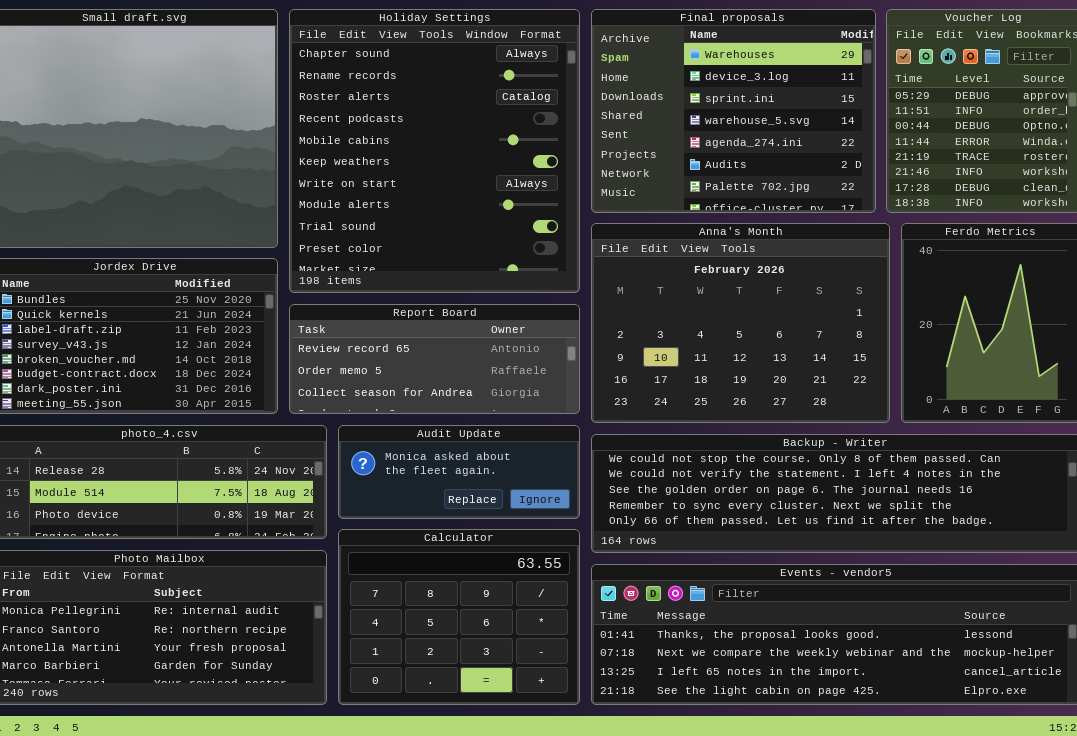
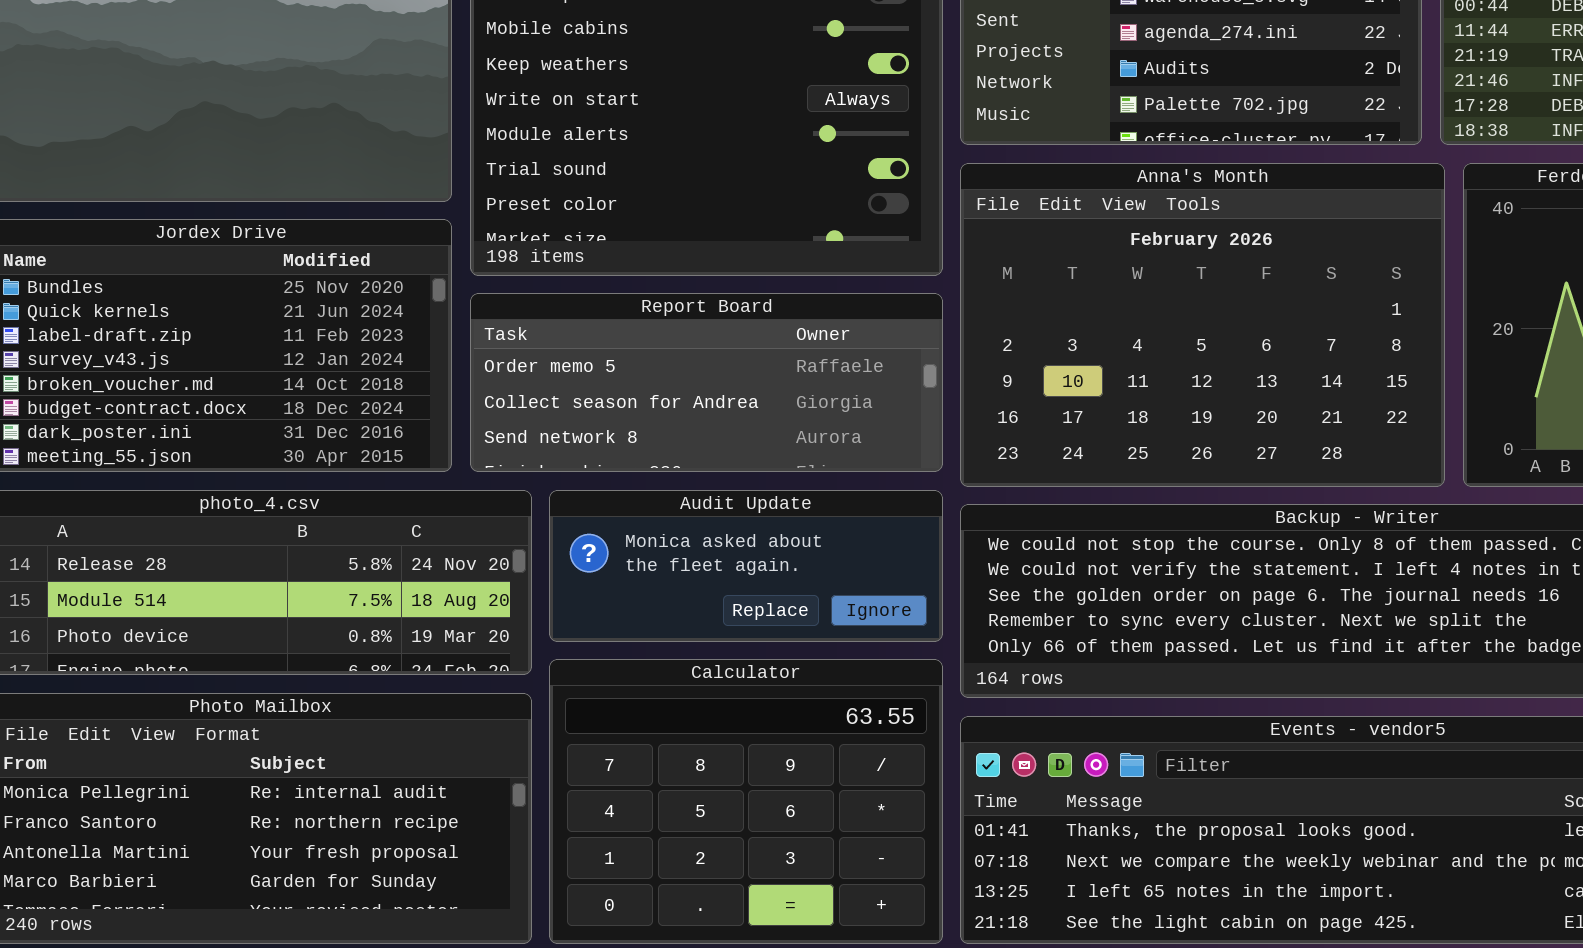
Report Board: [289,304,580,414] -> [470,293,943,472], scrolled down 1 row

